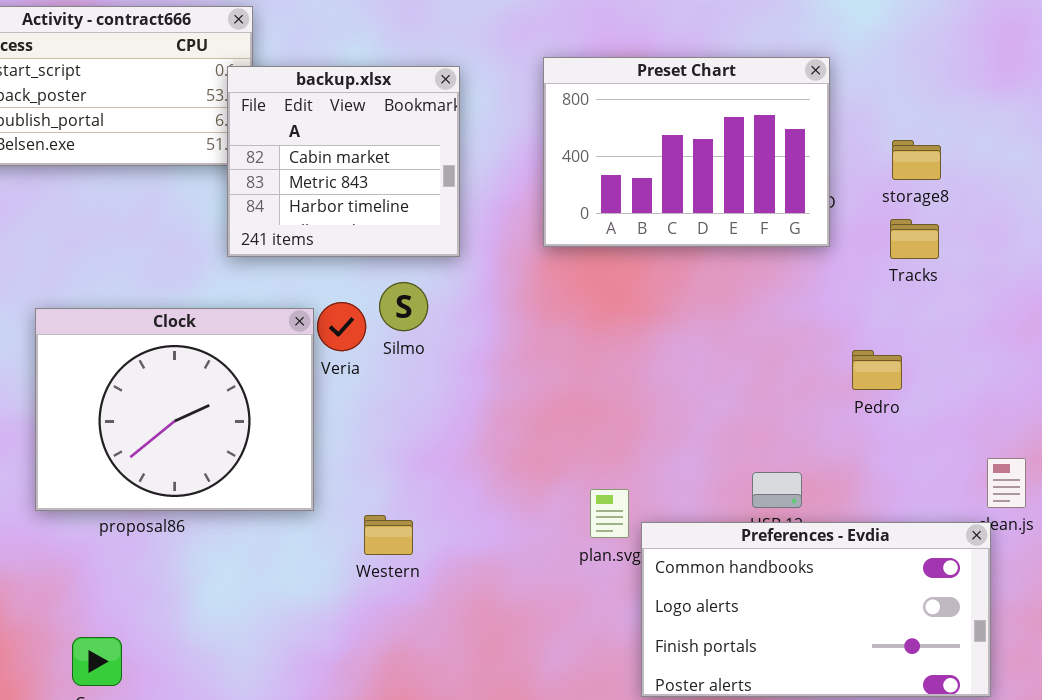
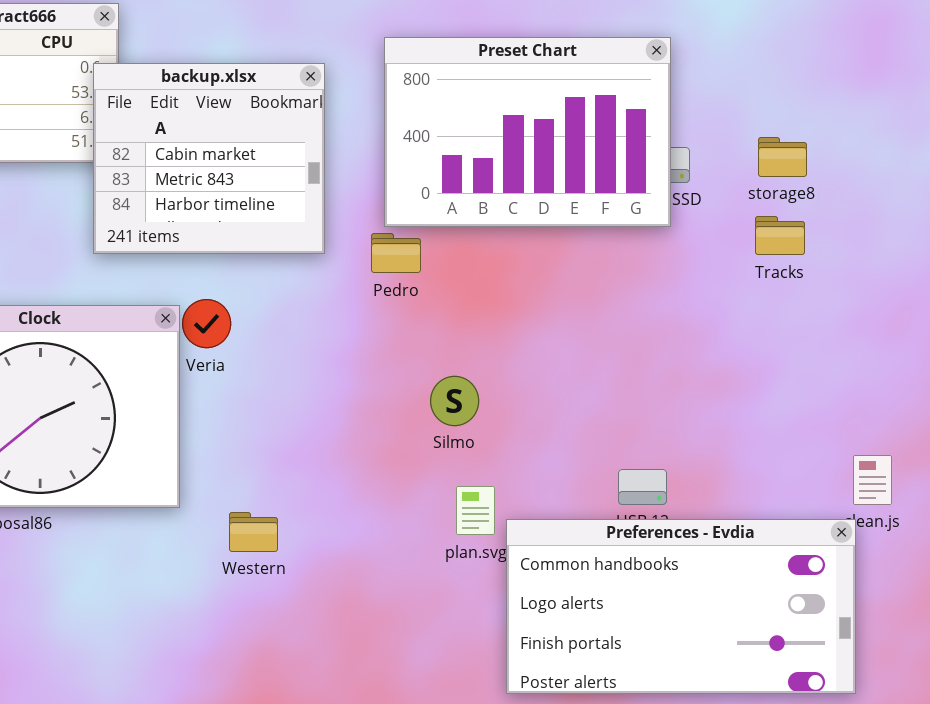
Preset Chart: [543,57,830,247] -> [384,37,671,227], moved
Silmo: [379,282,428,331] -> [430,376,479,426], moved
Pedro: [852,350,902,390] -> [371,233,421,273], moved

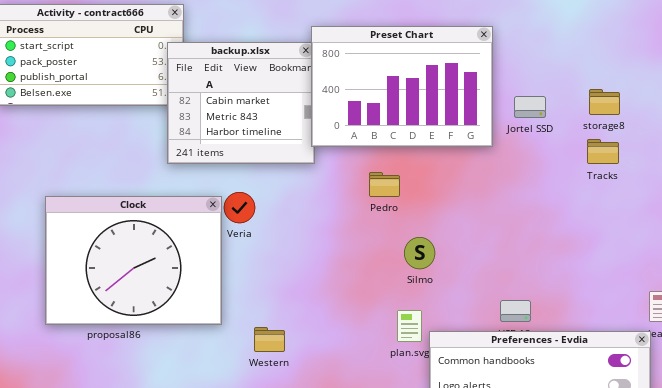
Preset Chart: [384,37,671,227] -> [311,26,493,147], moved
Pedro: [371,233,421,273] -> [369,172,400,197], moved
Silmo: [430,376,479,426] -> [404,237,435,269], moved

